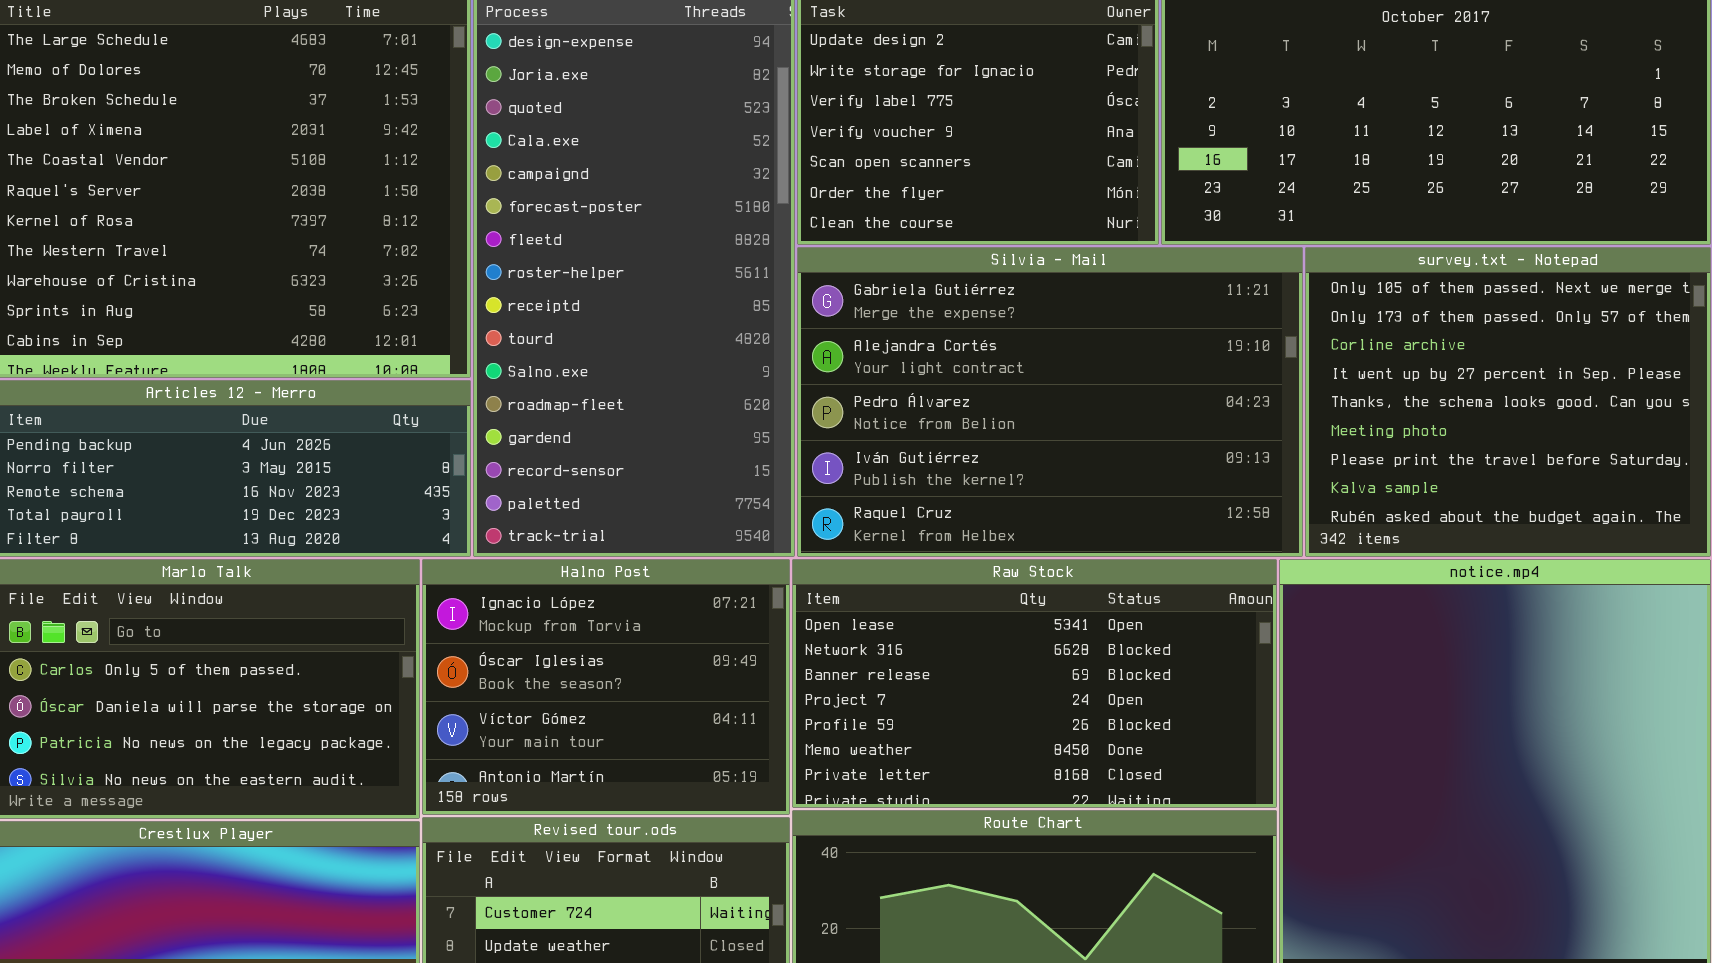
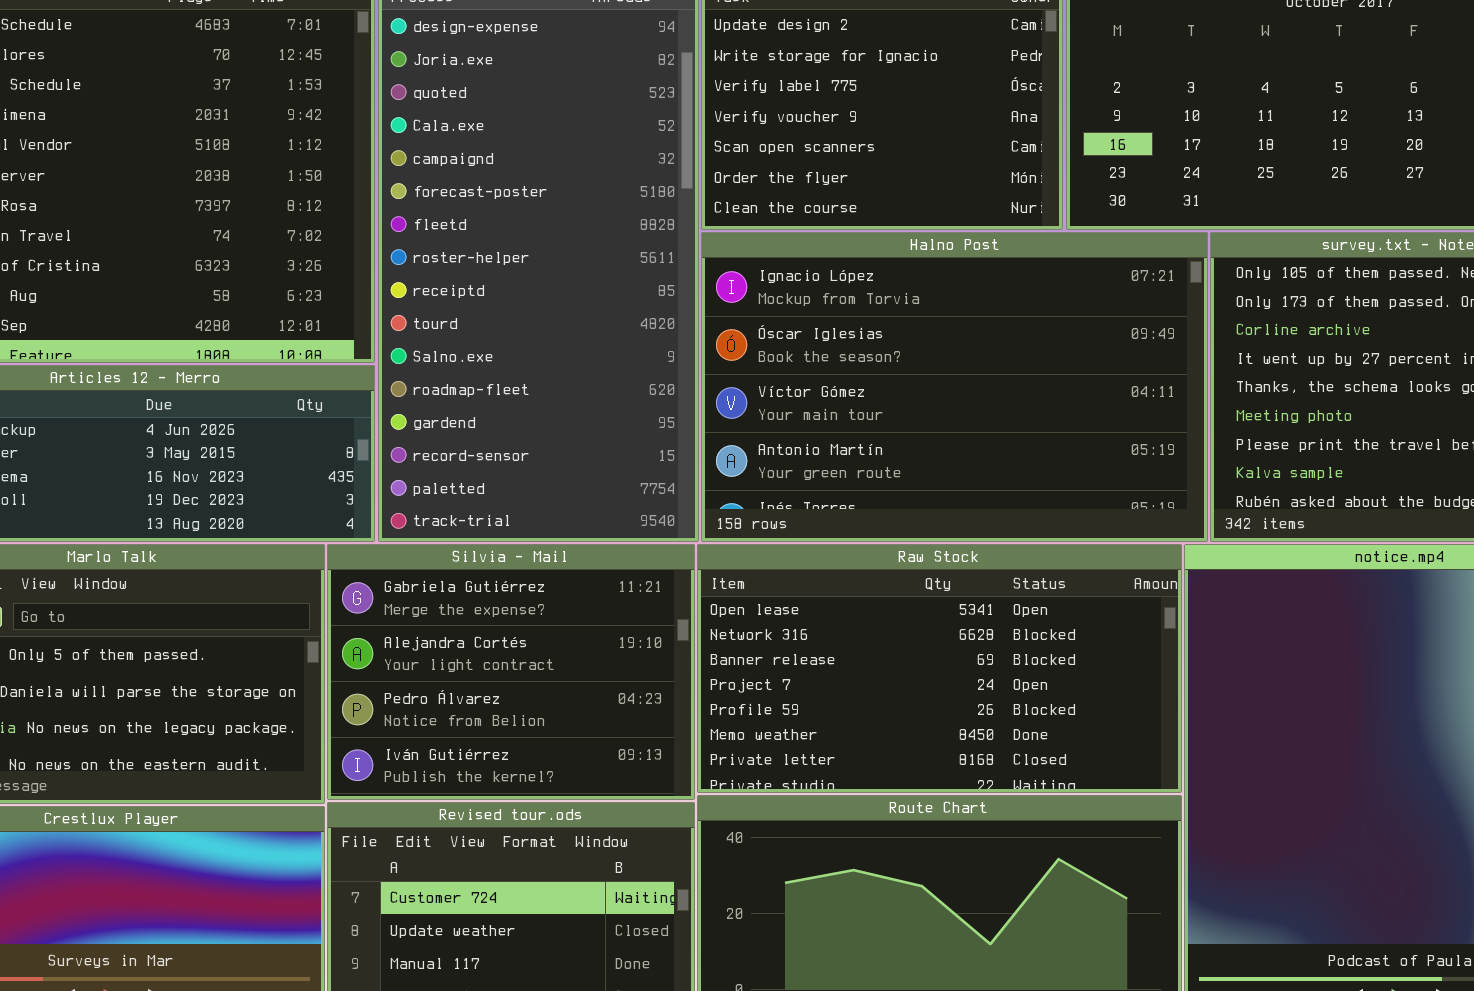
Silvia - Mail: [797,247,1303,557] -> [327,544,695,800], moved, resized
Halno Post: [422,559,790,815] -> [701,232,1208,542], moved, resized

